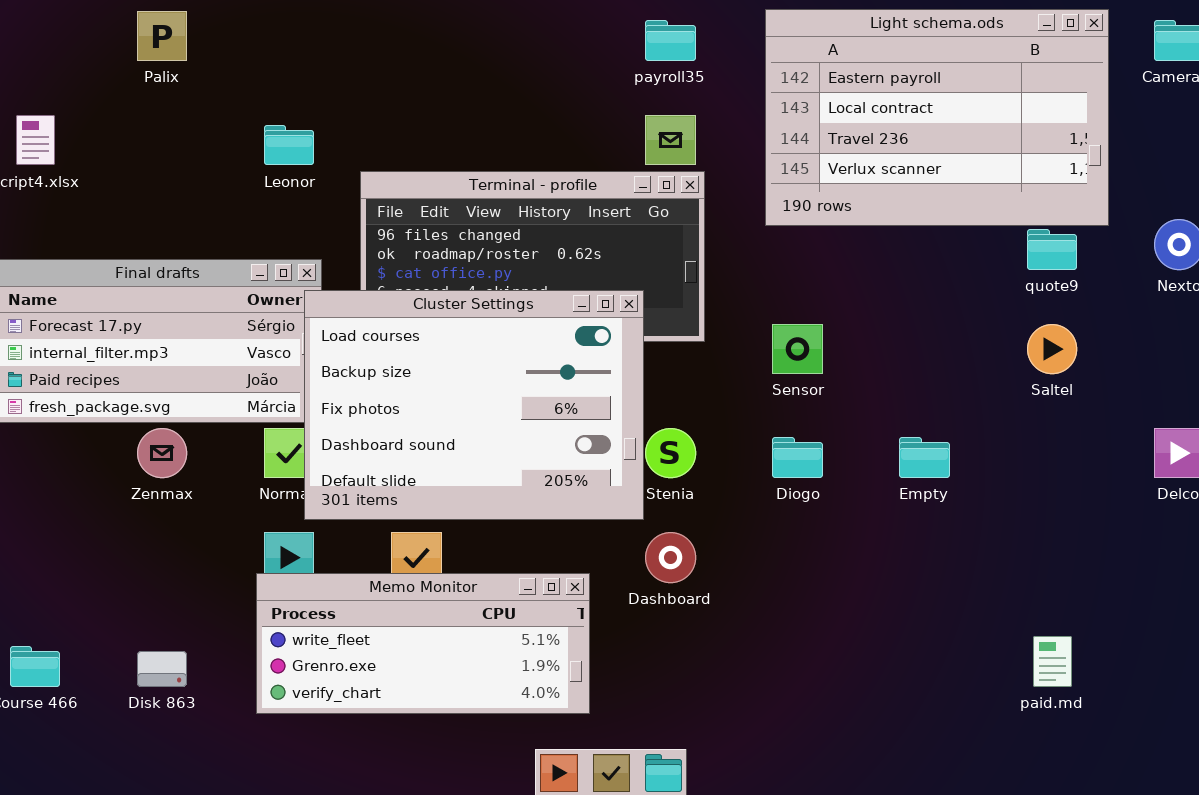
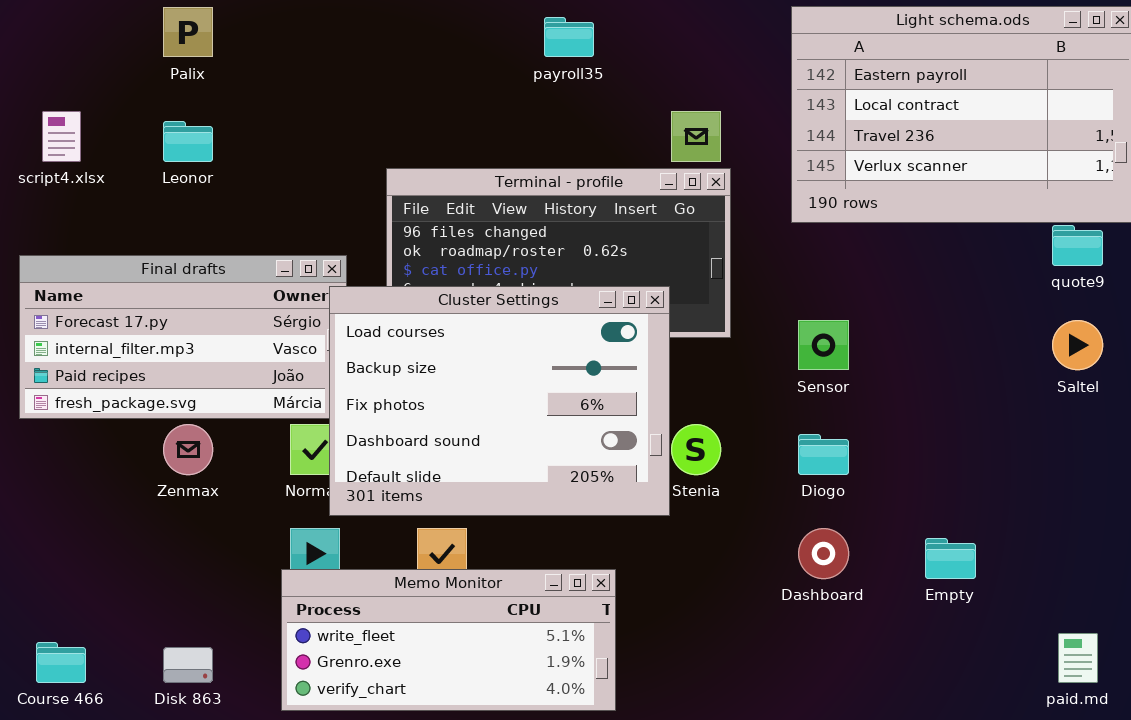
payroll35: [645,20,696,61] -> [544,17,594,57], moved
Leonor: [264,125,314,165] -> [163,121,213,162], moved
Empty: [899,437,950,478] -> [925,538,976,579], moved
Dashboard: [645,532,696,583] -> [798,528,849,579], moved

